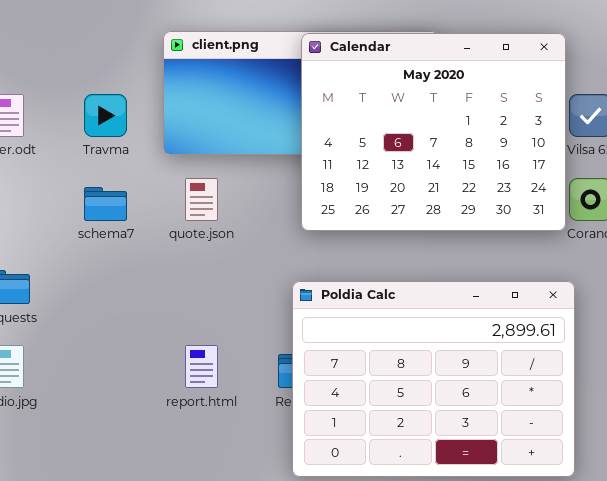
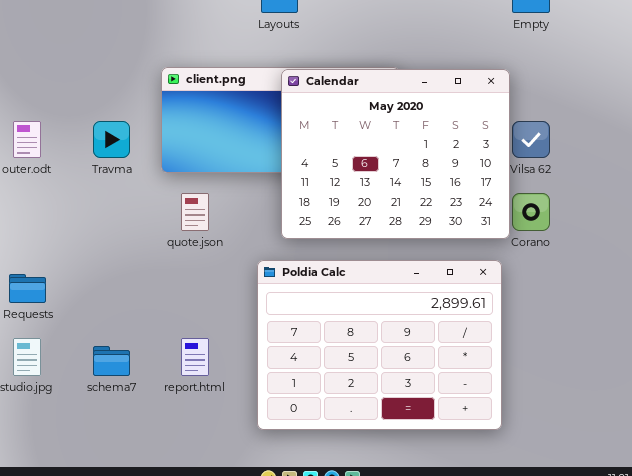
schema7: [84,187,127,221] -> [93,346,130,376], moved
Poldia Calc: [292,281,575,477] -> [257,260,502,430], moved

